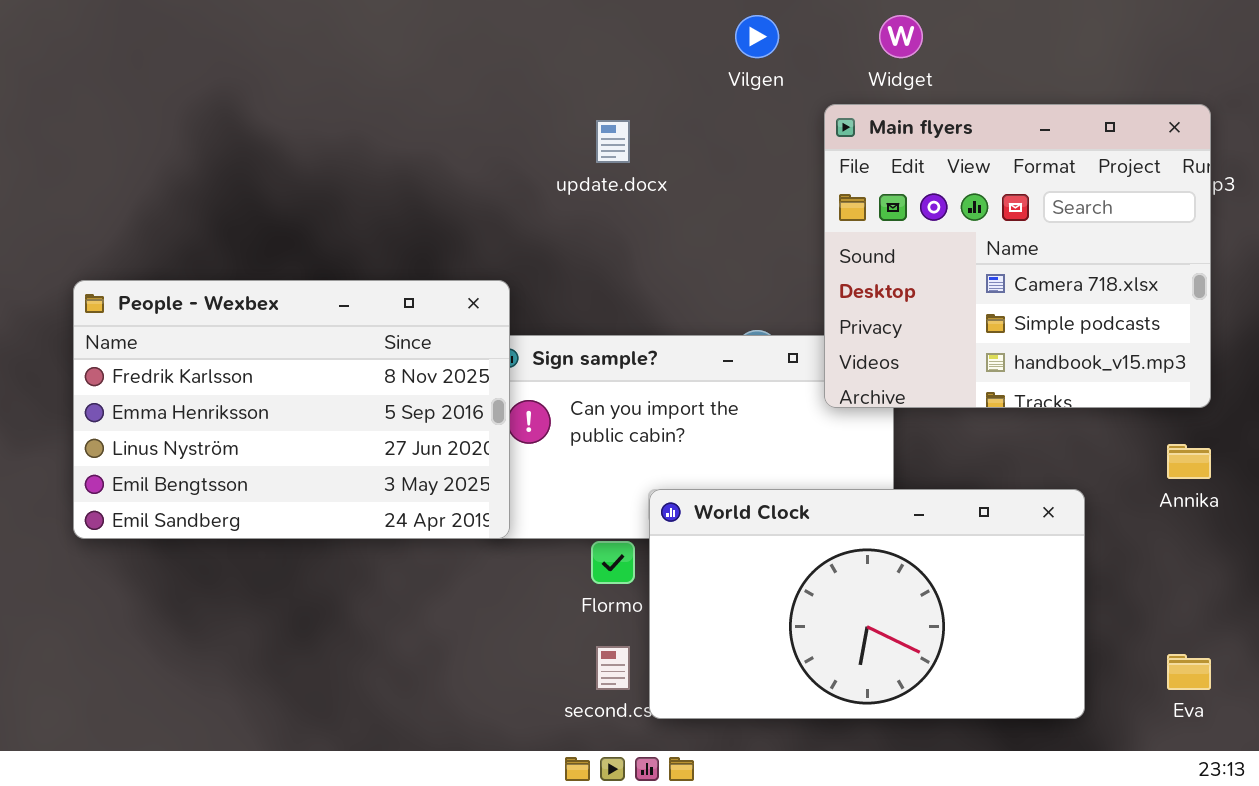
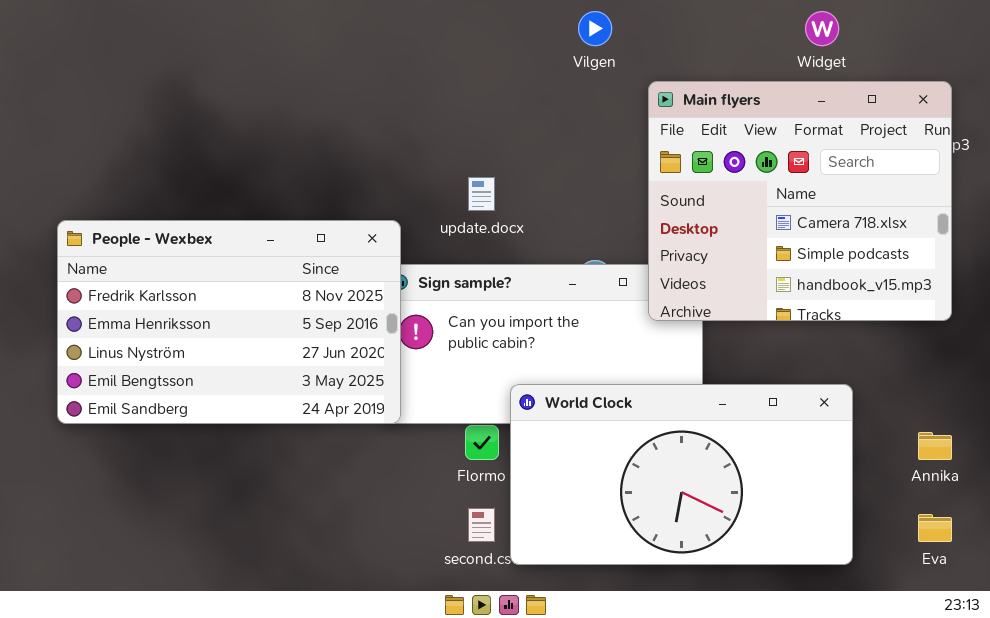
Widget: [879,15,923,58] -> [805,11,839,46], moved
update.docx: [596,120,630,163] -> [468,177,495,211], moved
Annika: [1167,444,1211,479] -> [918,432,952,460], moved

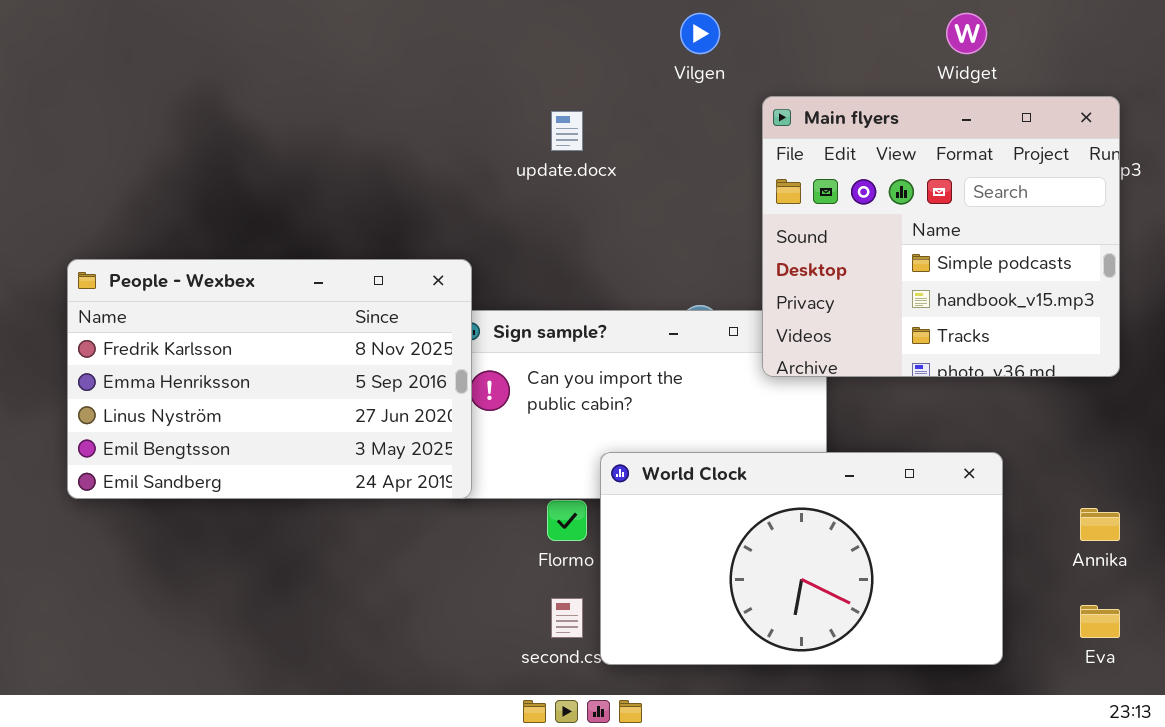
Main flyers: [648,81,952,321] -> [762,96,1120,377], scrolled down 1 row
update.docx: [468,177,495,211] -> [551,111,583,151], moved

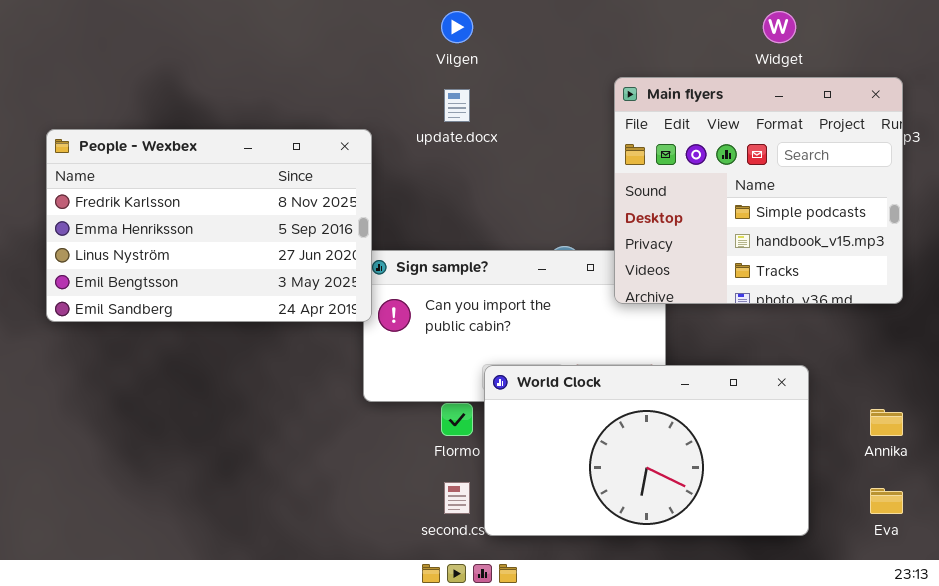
Vilgen: [680,13,720,54] -> [441,11,473,43], moved
People - Wexbex: [67,259,472,499] -> [46,129,372,322], moved

